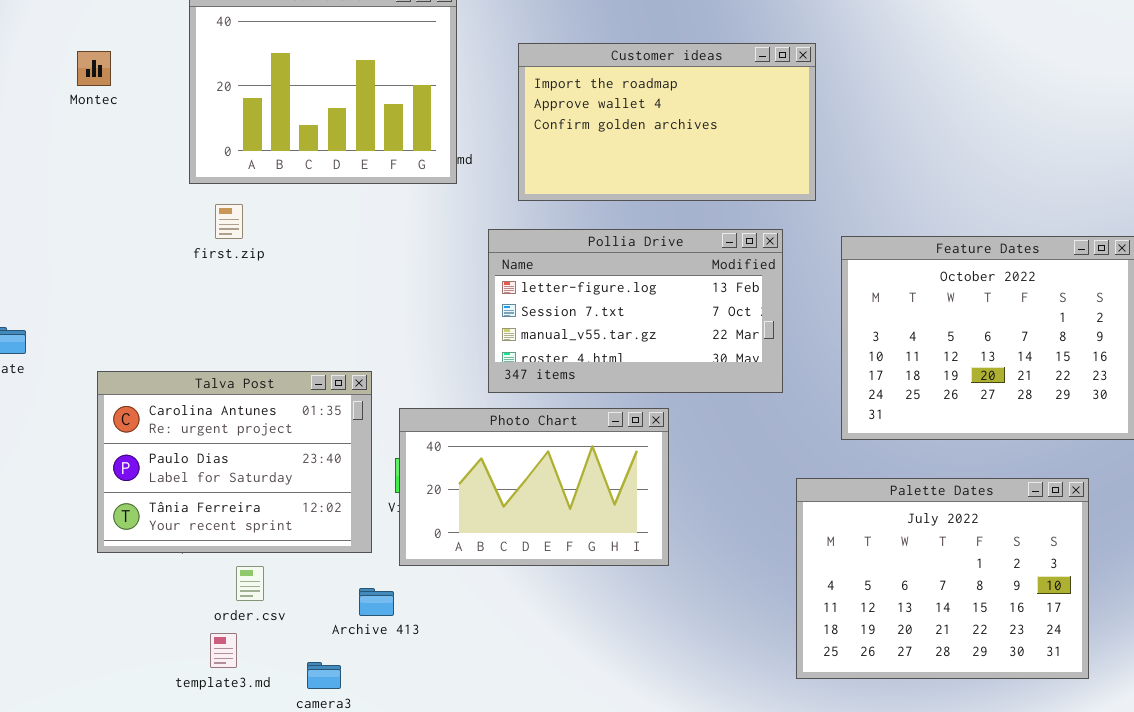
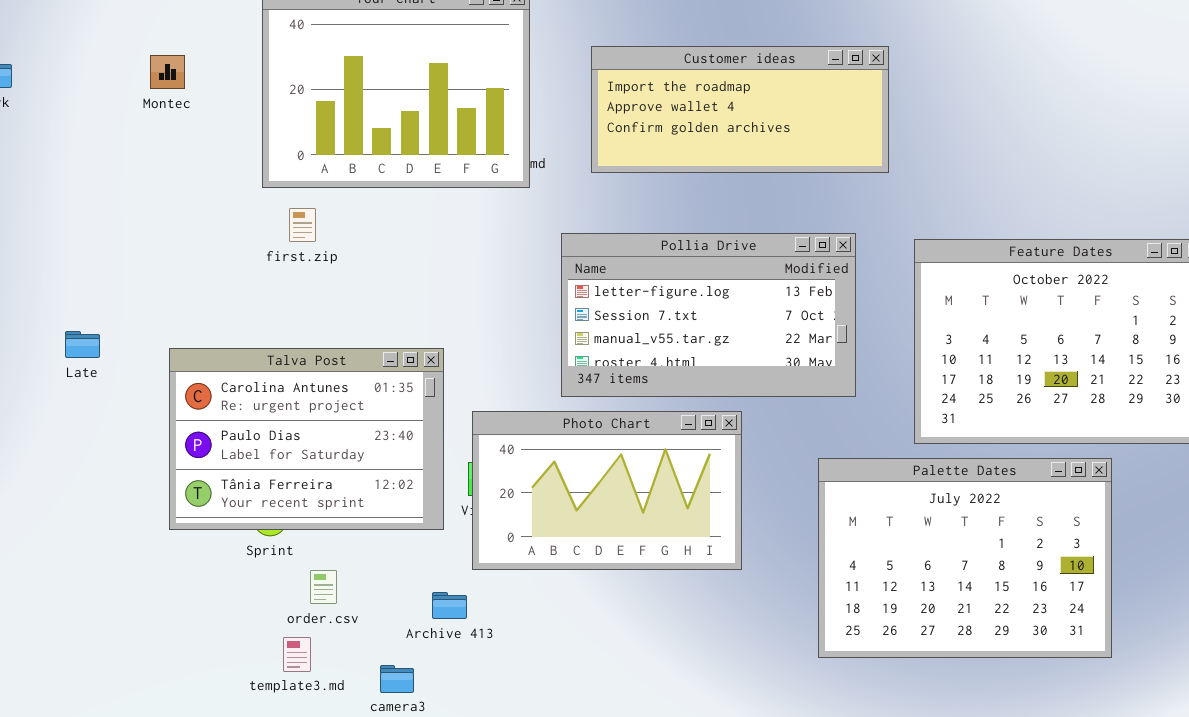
Customer ideas: [518,43,816,201] -> [591,46,889,173], resized
Talva Post: [97,371,372,553] -> [169,348,444,530], moved
Palette Dates: [796,478,1089,679] -> [818,458,1112,658], moved

